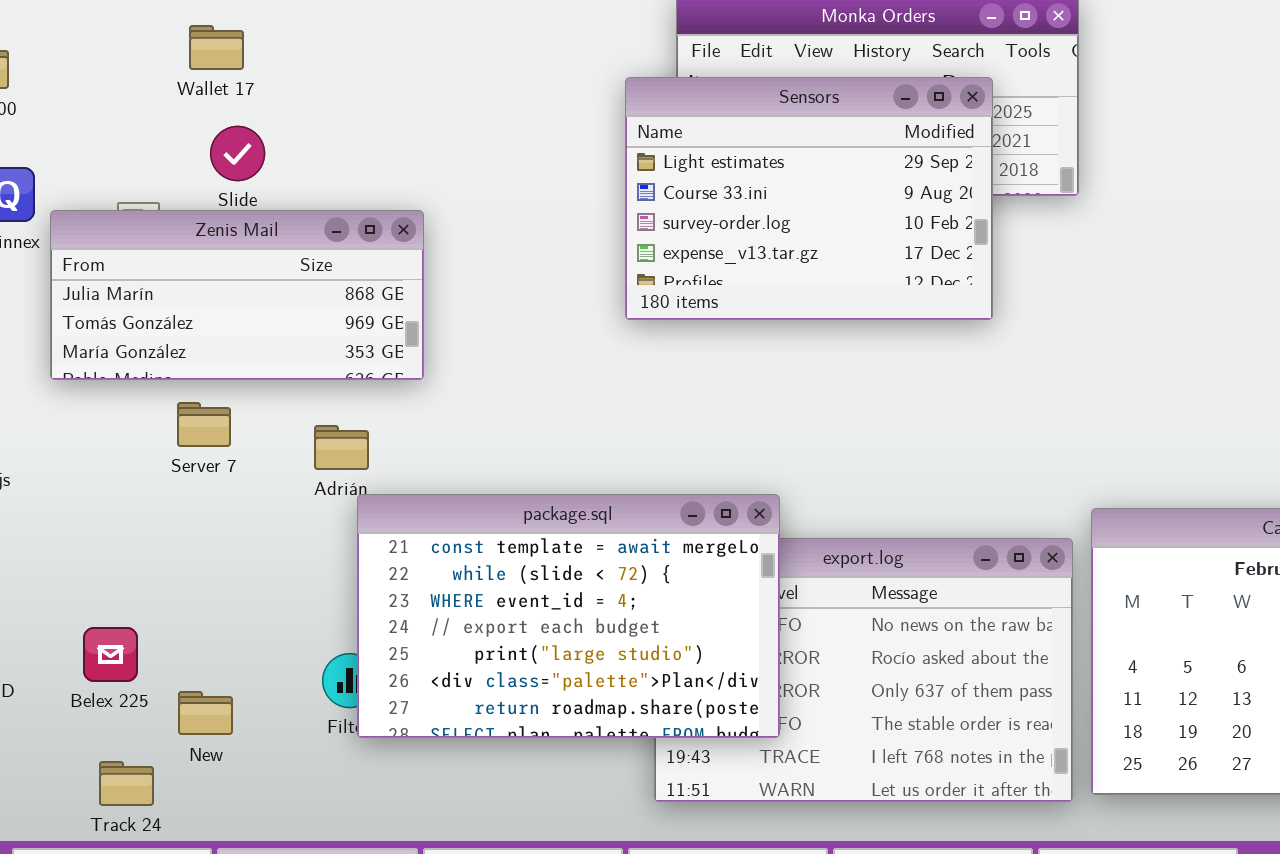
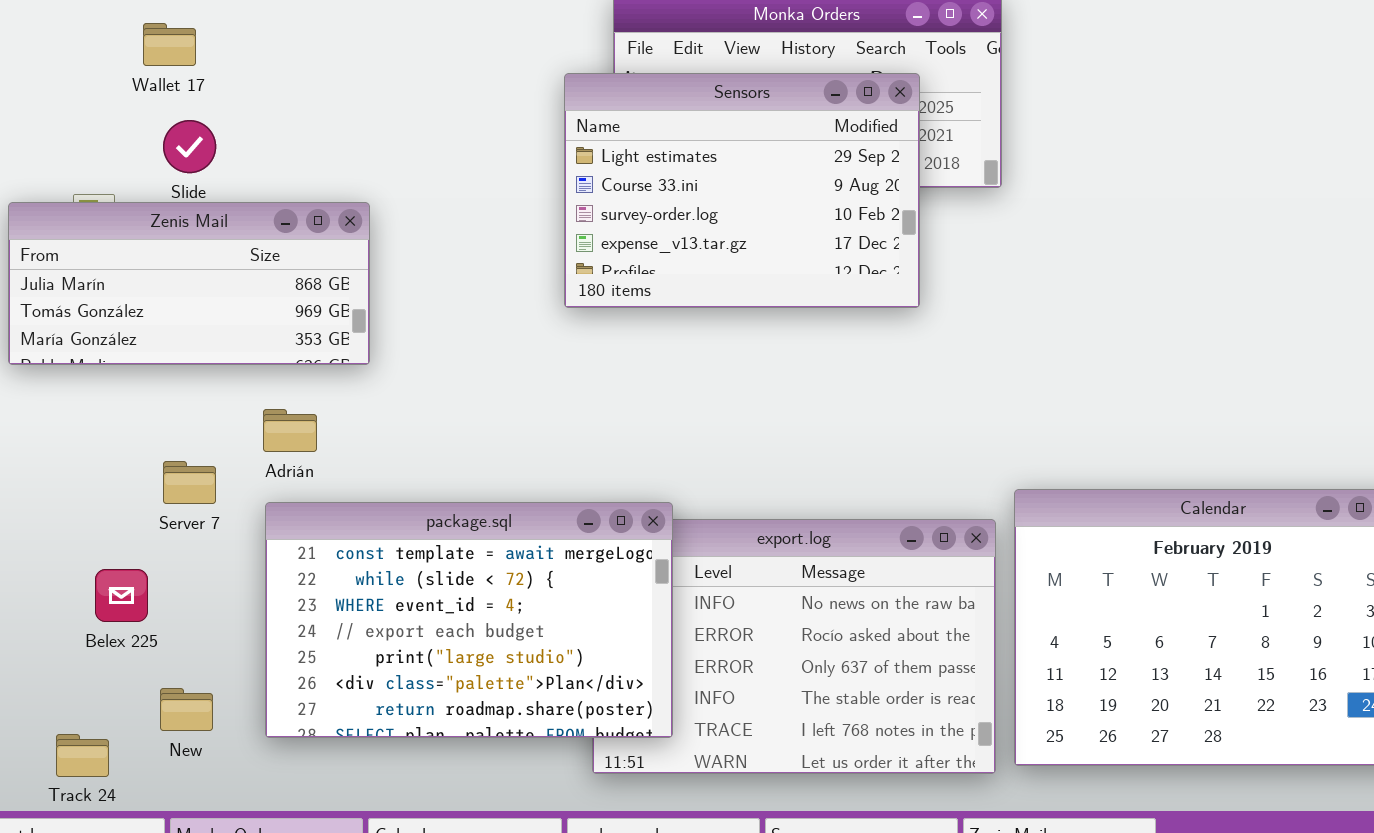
Server 7: [177,402,231,447] -> [163,461,216,504], moved
package.sql: [357,494,780,738] -> [265,502,673,738], moved
Belex 225: [83,627,138,682] -> [95,569,148,622], moved
New: [178,691,233,735] -> [160,688,213,731], moved

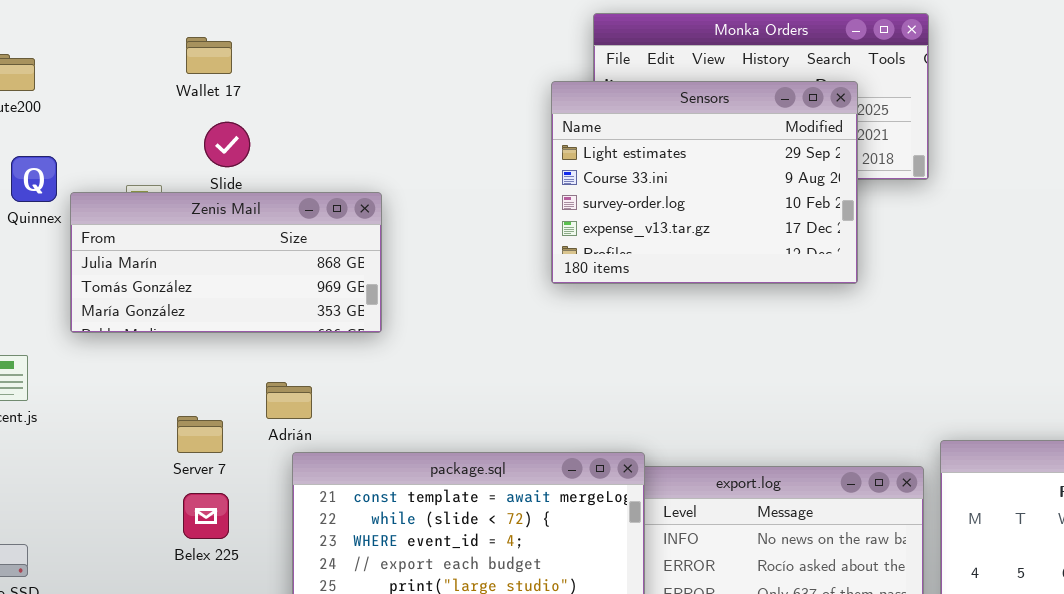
Adrián: [263,409,317,452] -> [266,382,312,419], moved
Server 7: [163,461,216,504] -> [177,416,223,453], moved
Belex 225: [95,569,148,622] -> [183,493,229,539], moved

